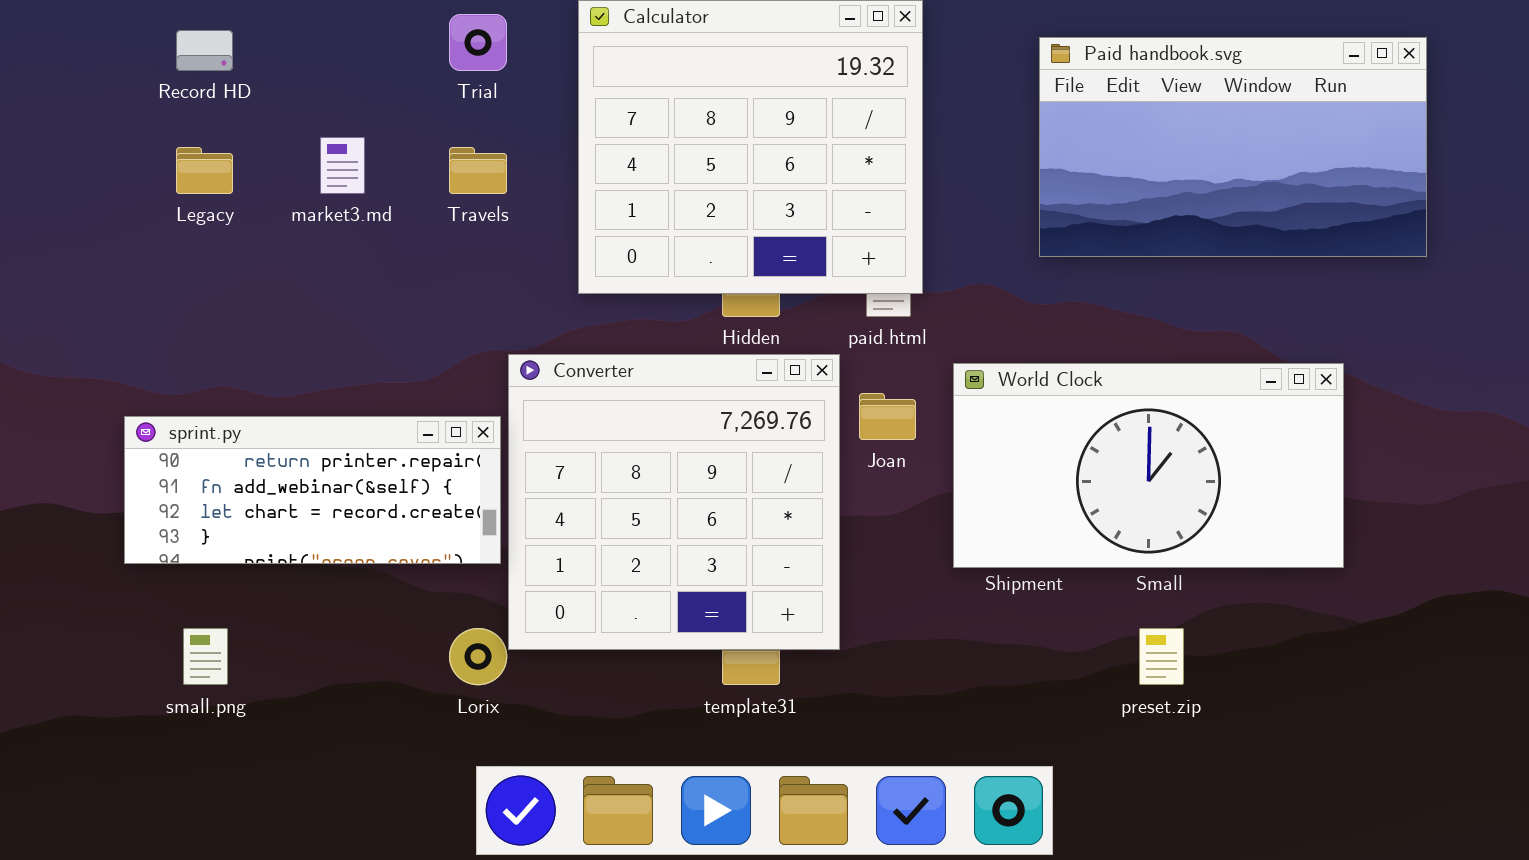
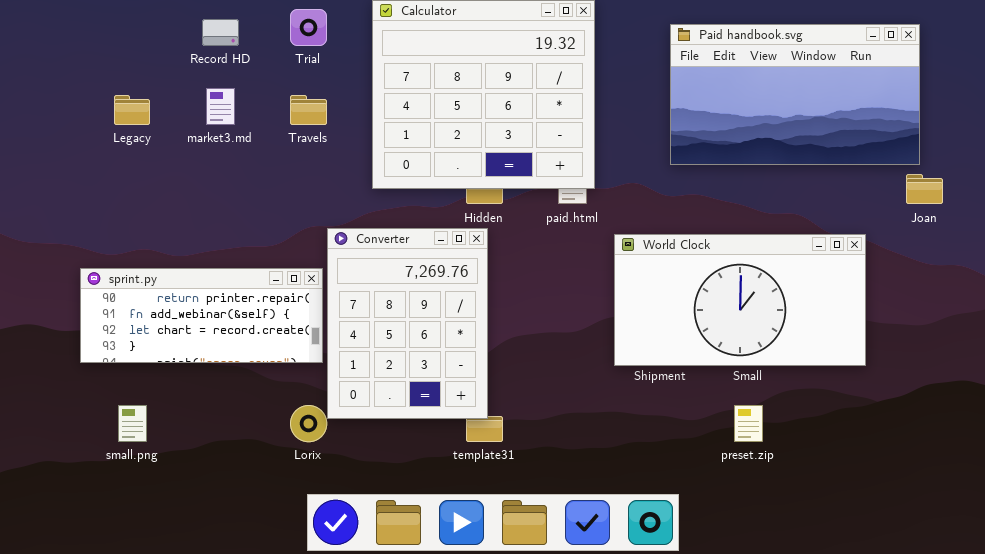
Record HD: [176,30,233,71] -> [202,19,239,46], moved
Converter: [508,354,840,650] -> [327,228,488,419], resized
Joan: [859,393,916,440] -> [906,174,943,204], moved

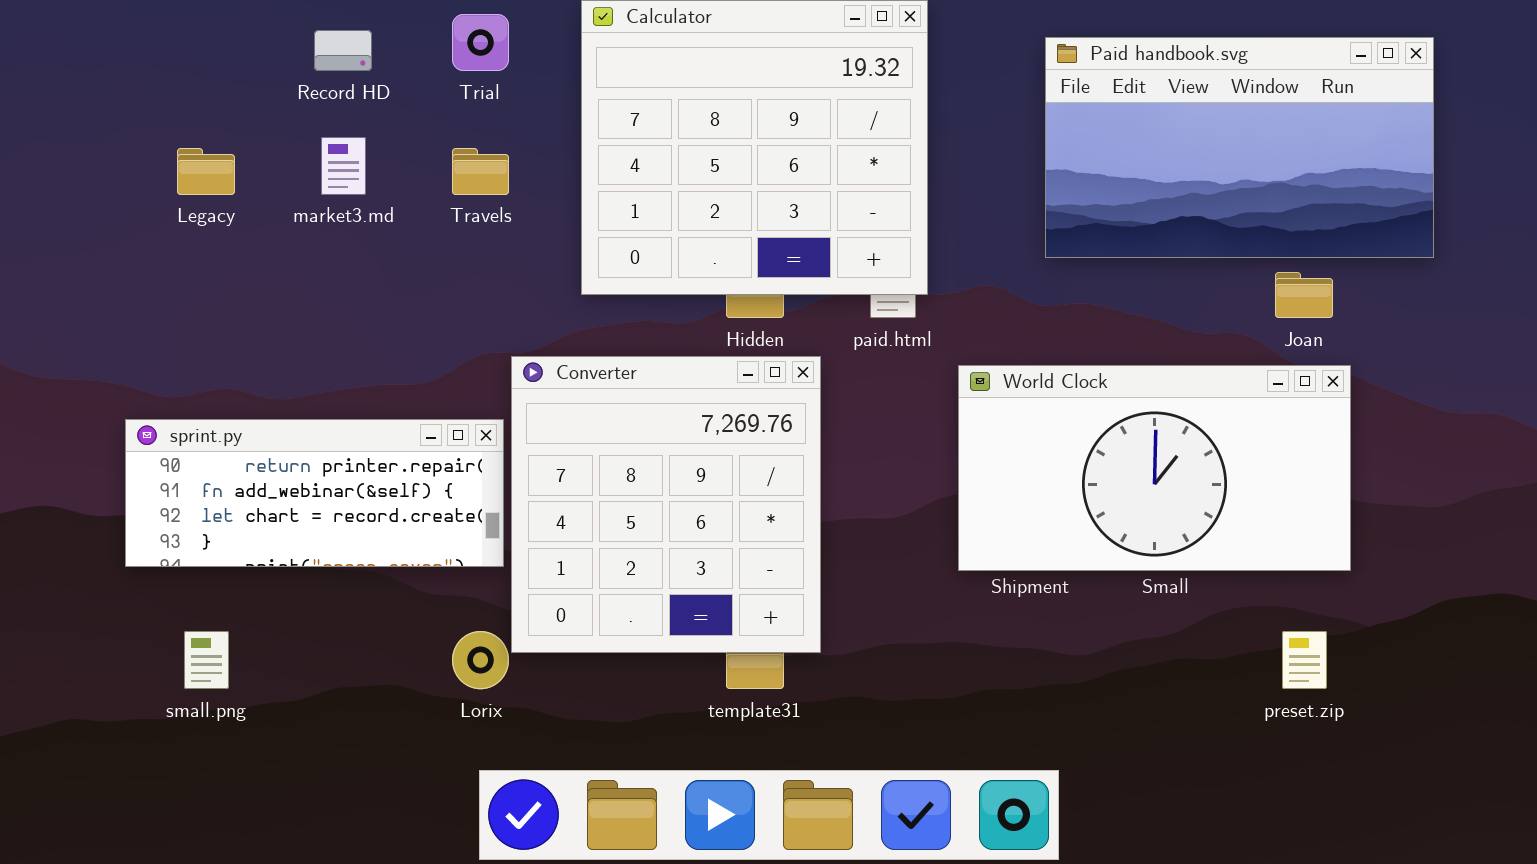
Joan: [906,174,943,204] -> [1275,272,1333,318], moved
Converter: [327,228,488,419] -> [511,356,821,653], resized
preset.zip: [734,405,763,442] -> [1282,631,1327,689], moved

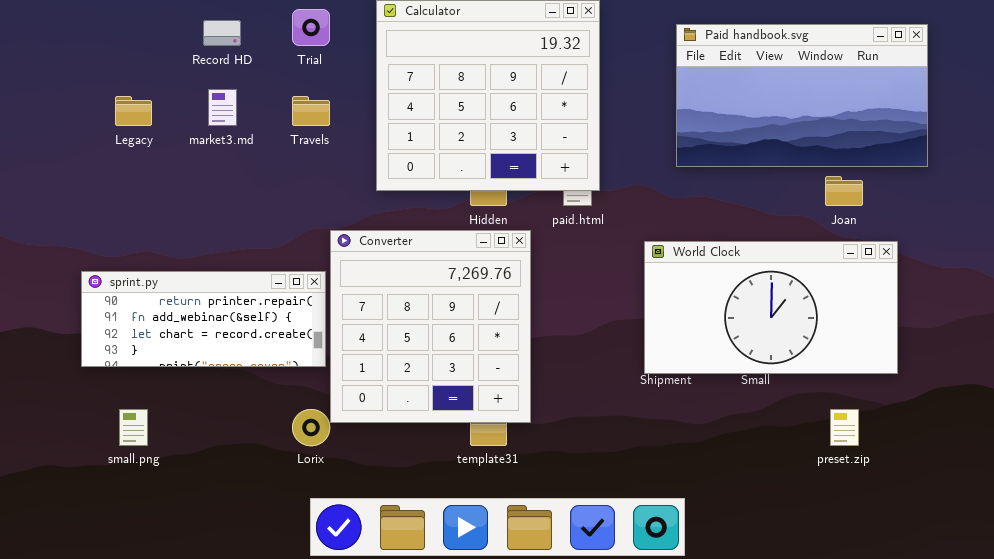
World Clock: [958,365,1351,571] -> [644,241,898,374], moved

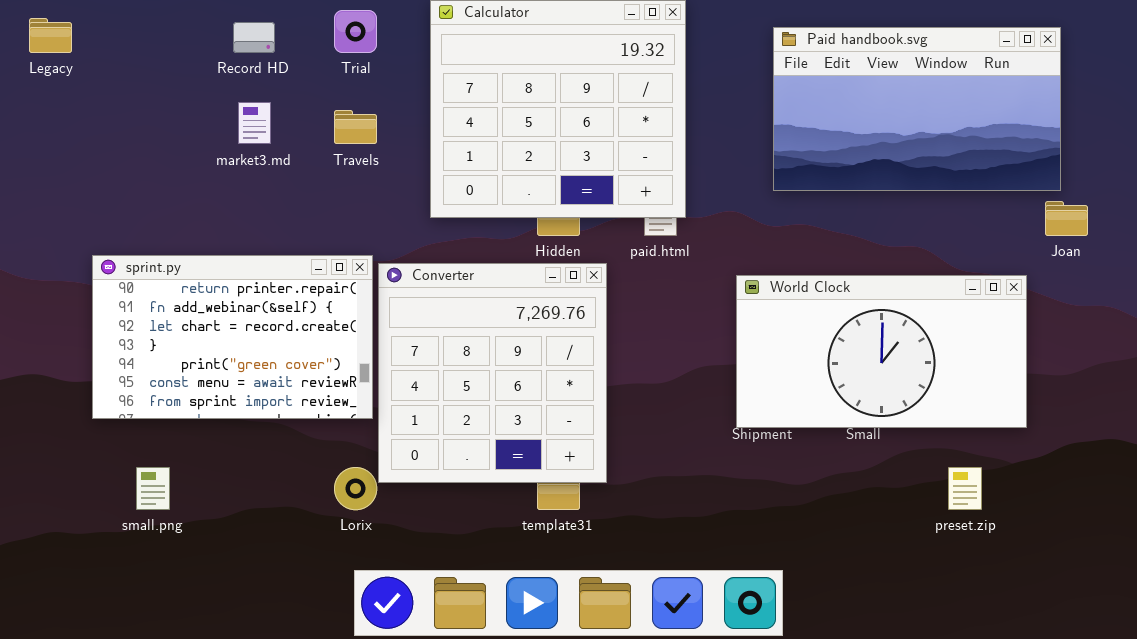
Legacy: [115,96,152,126] -> [29,18,72,53], moved
Joan: [825,176,863,206] -> [1045,201,1088,236], moved
sprint.py: [81,271,326,367] -> [92,255,373,419], resized

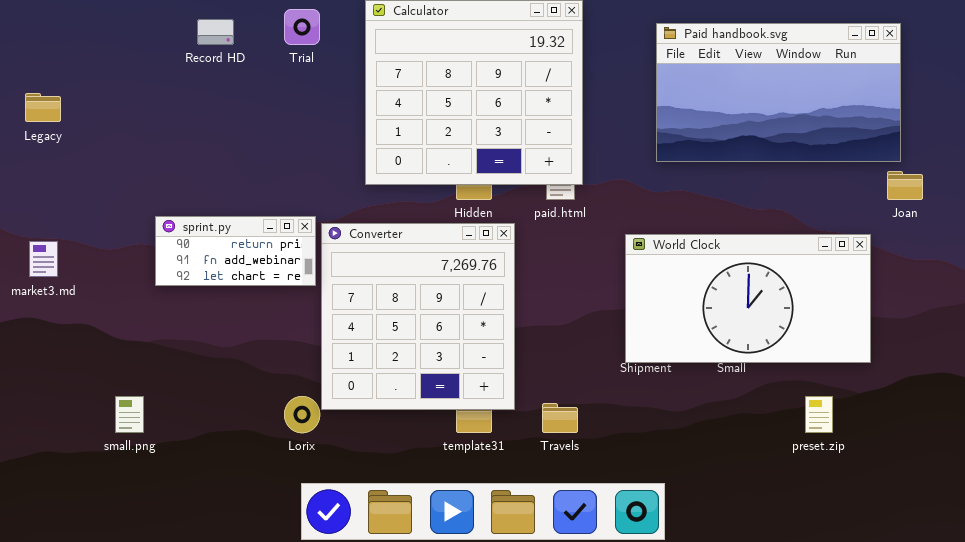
Legacy: [29,18,72,53] -> [25,93,61,122], moved
market3.md: [238,102,271,144] -> [29,241,58,277], moved
Travels: [334,110,377,144] -> [542,403,578,433], moved
sprint.py: [92,255,373,419] -> [155,216,316,286], resized

